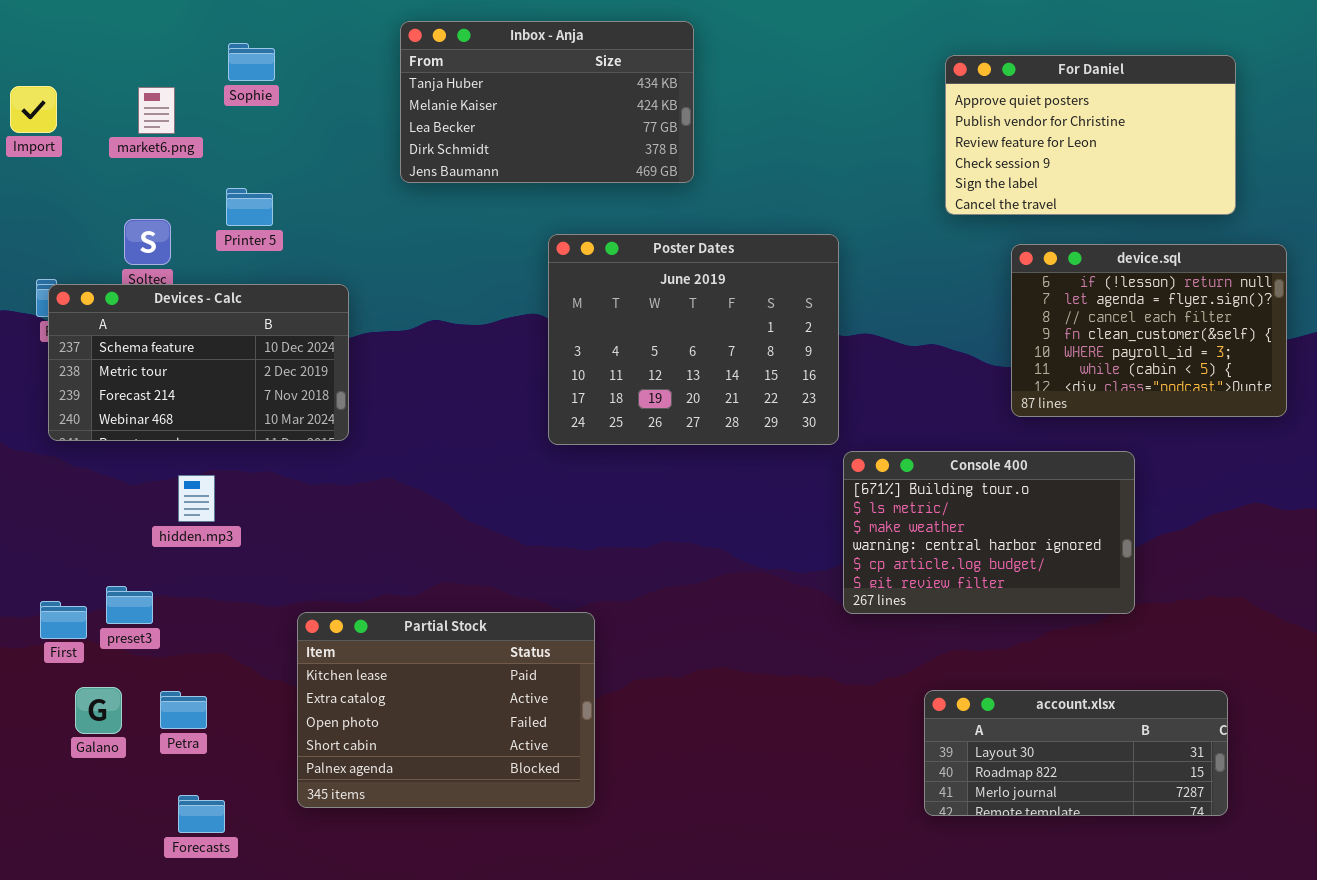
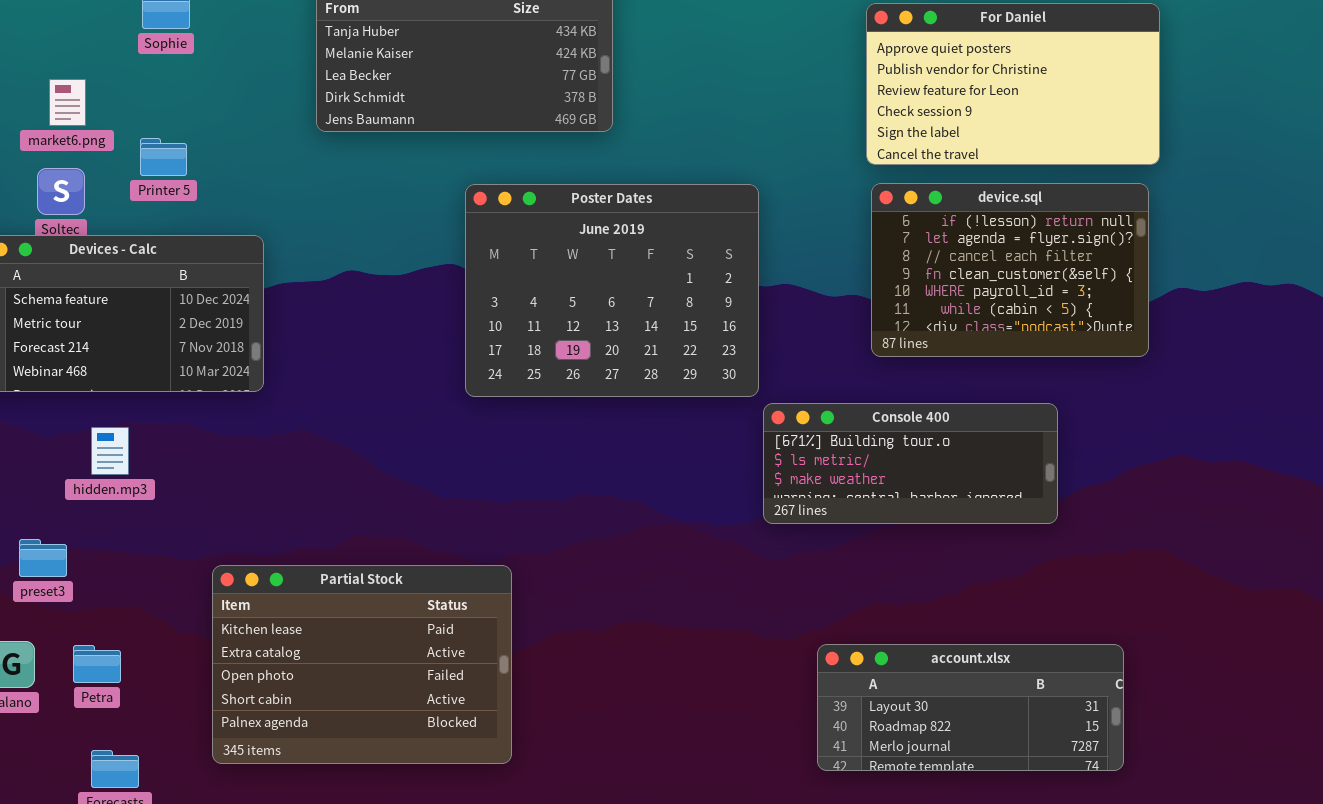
market6.png: [138,87,175,134] -> [49,79,86,126], moved
device.sql: [1011,244,1287,417] -> [871,183,1149,357], moved
Console 400: [843,451,1135,614] -> [763,403,1058,524], resized
account.xlsx: [924,690,1228,816] -> [817,644,1124,771], moved

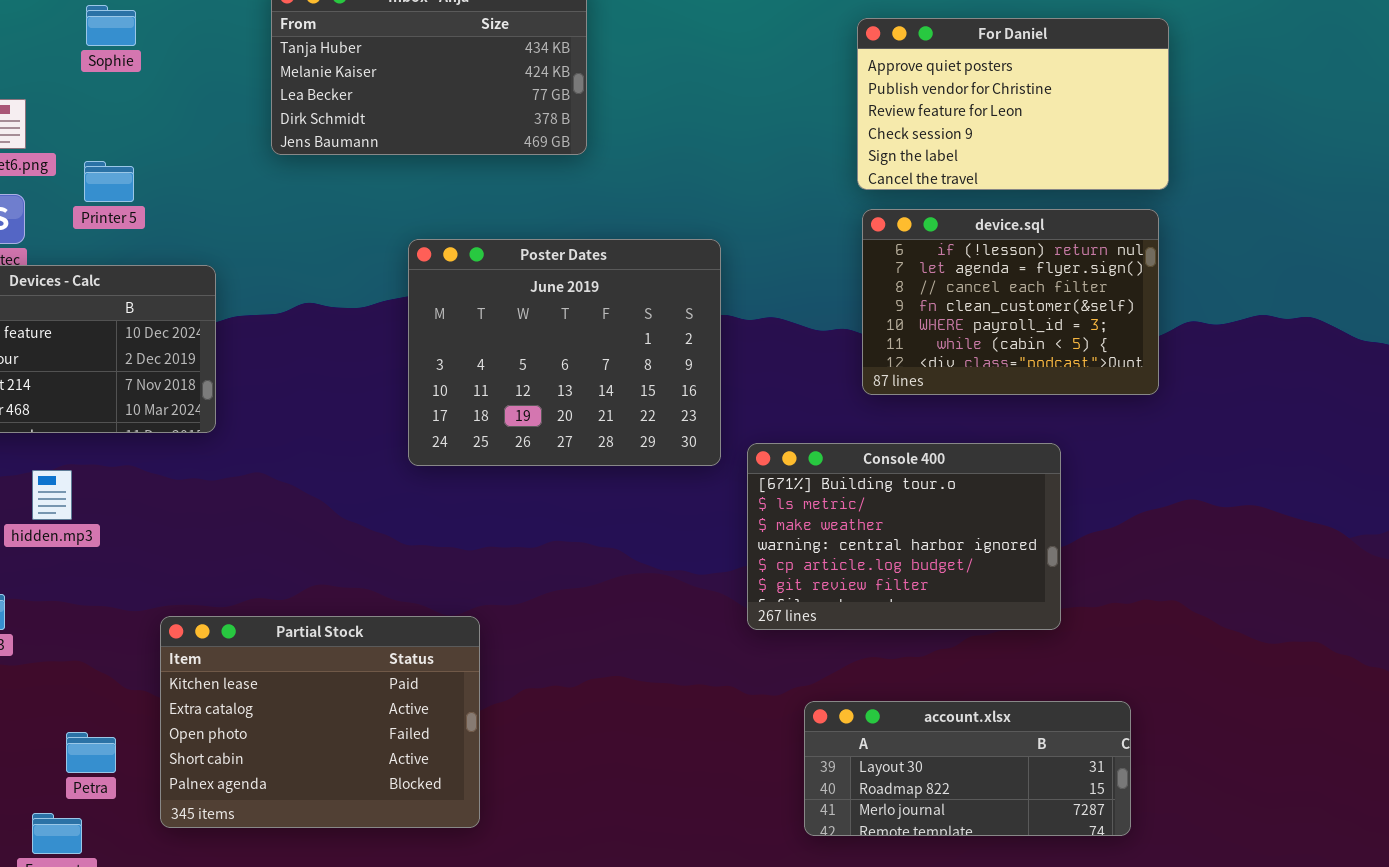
Poster Dates: [465,184,759,397] -> [408,239,721,466], moved
Console 400: [763,403,1058,524] -> [747,443,1061,630], resized
Petra: [73,645,121,683] -> [66,732,116,773], moved

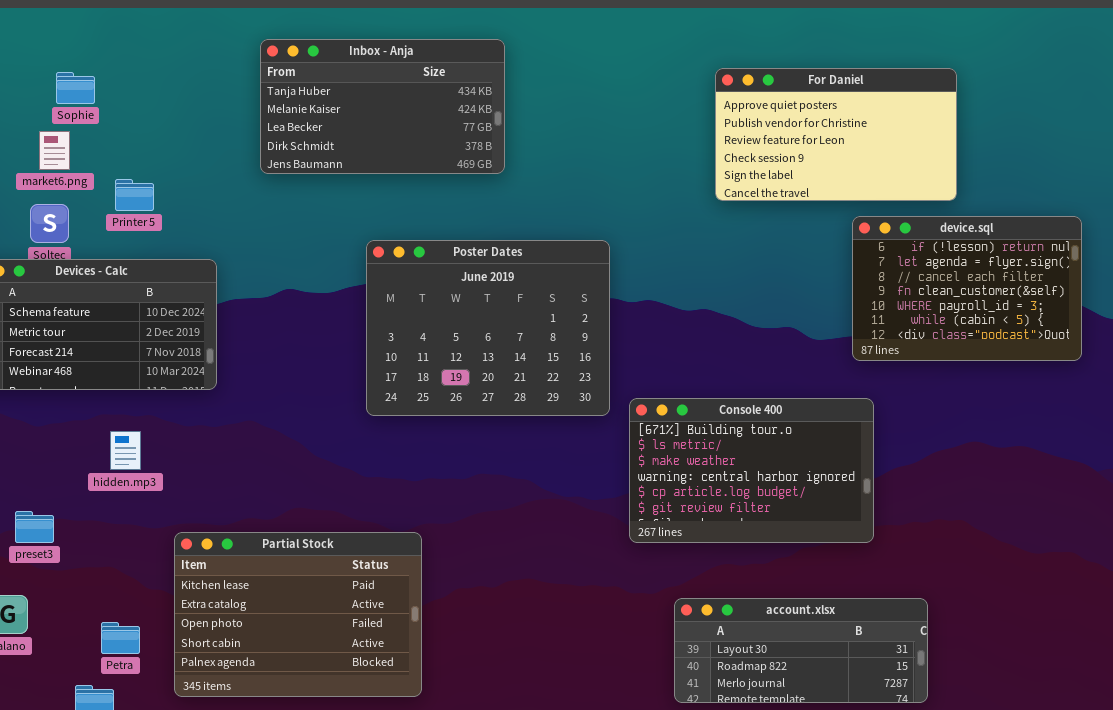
Sophie: [86,5,136,46] -> [56,72,95,104], moved
device.sql: [862,209,1159,395] -> [852,216,1082,361], moved
hidden.mp3: [32,470,72,520] -> [110,431,141,470], moved

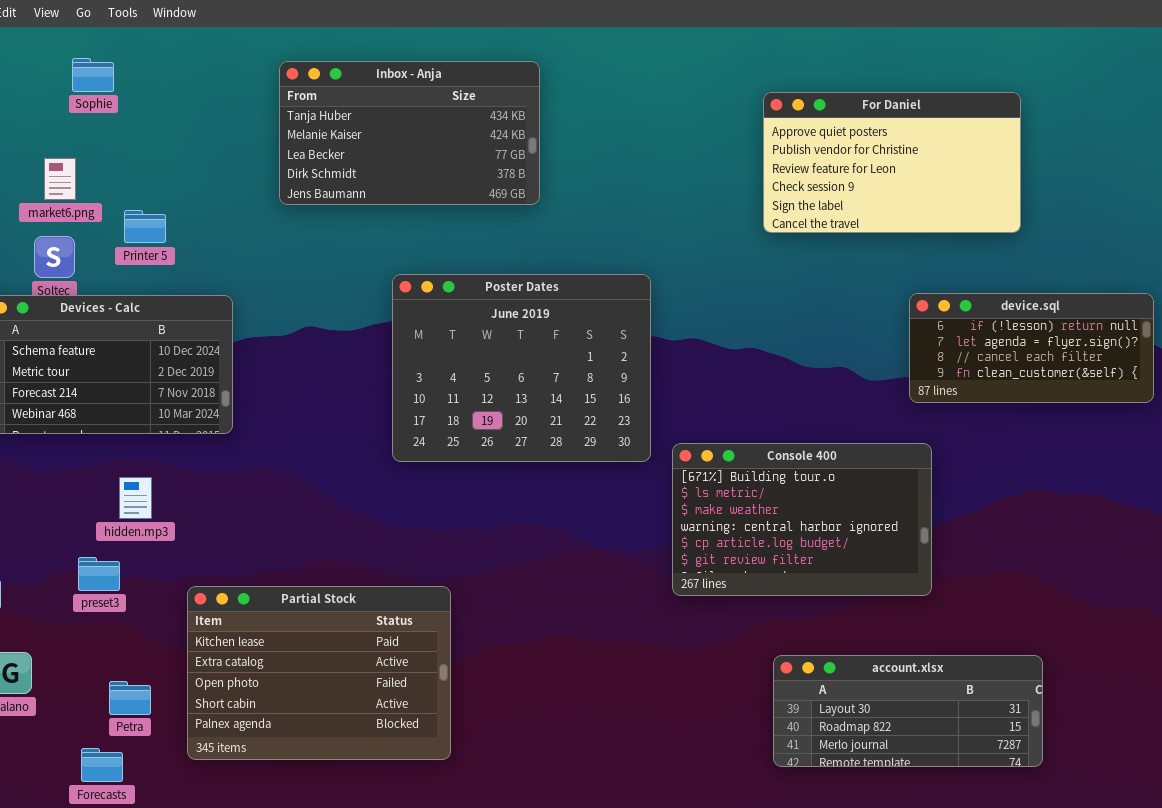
Sophie: [56,72,95,104] -> [72,58,114,92], moved
device.sql: [852,216,1082,361] -> [909,293,1154,403], resized
preset3: [15,511,54,543] -> [78,557,120,591], moved
account.xlsx: [674,598,928,703] -> [773,655,1043,767], moved

